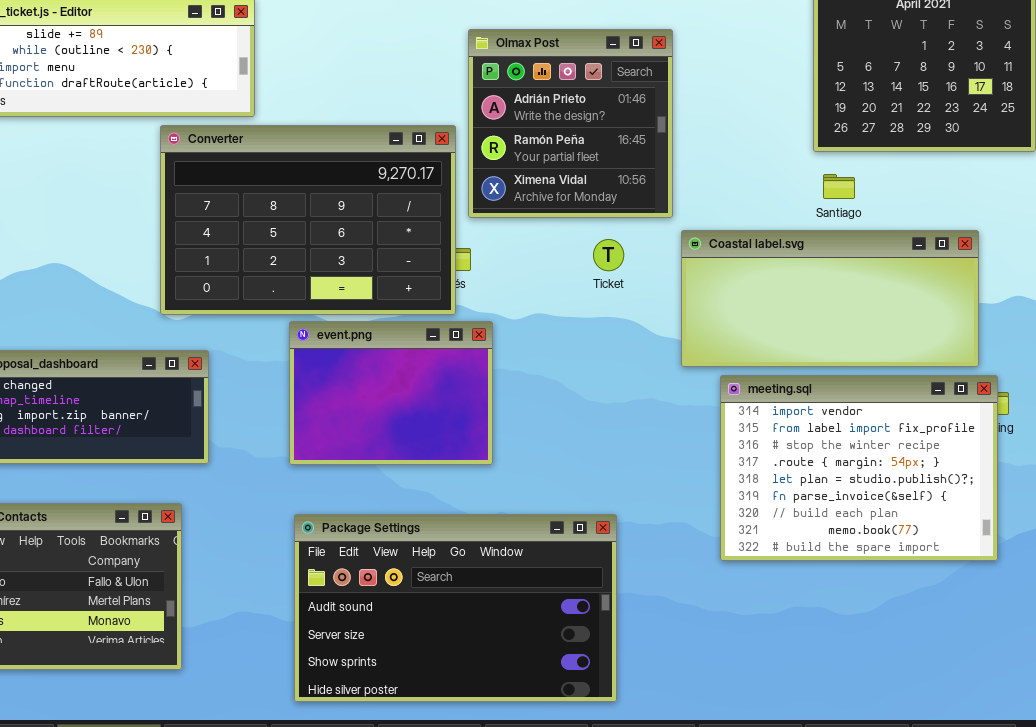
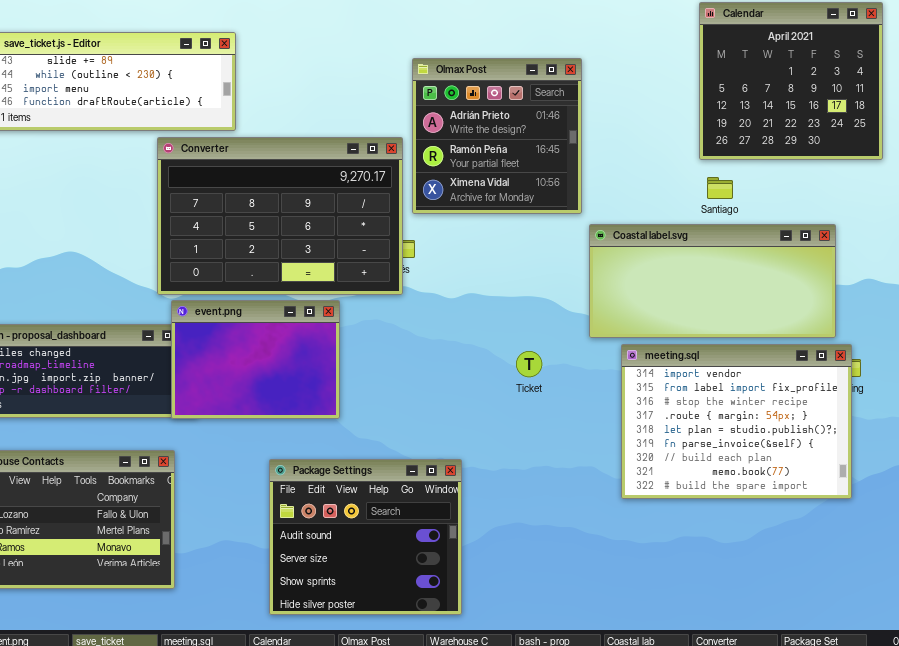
Ticket: [593,239,624,271] -> [516,351,542,377], moved
event.png: [289,321,493,465] -> [171,300,340,419], moved
Package Settings: [294,514,617,702] -> [269,459,462,615], resized

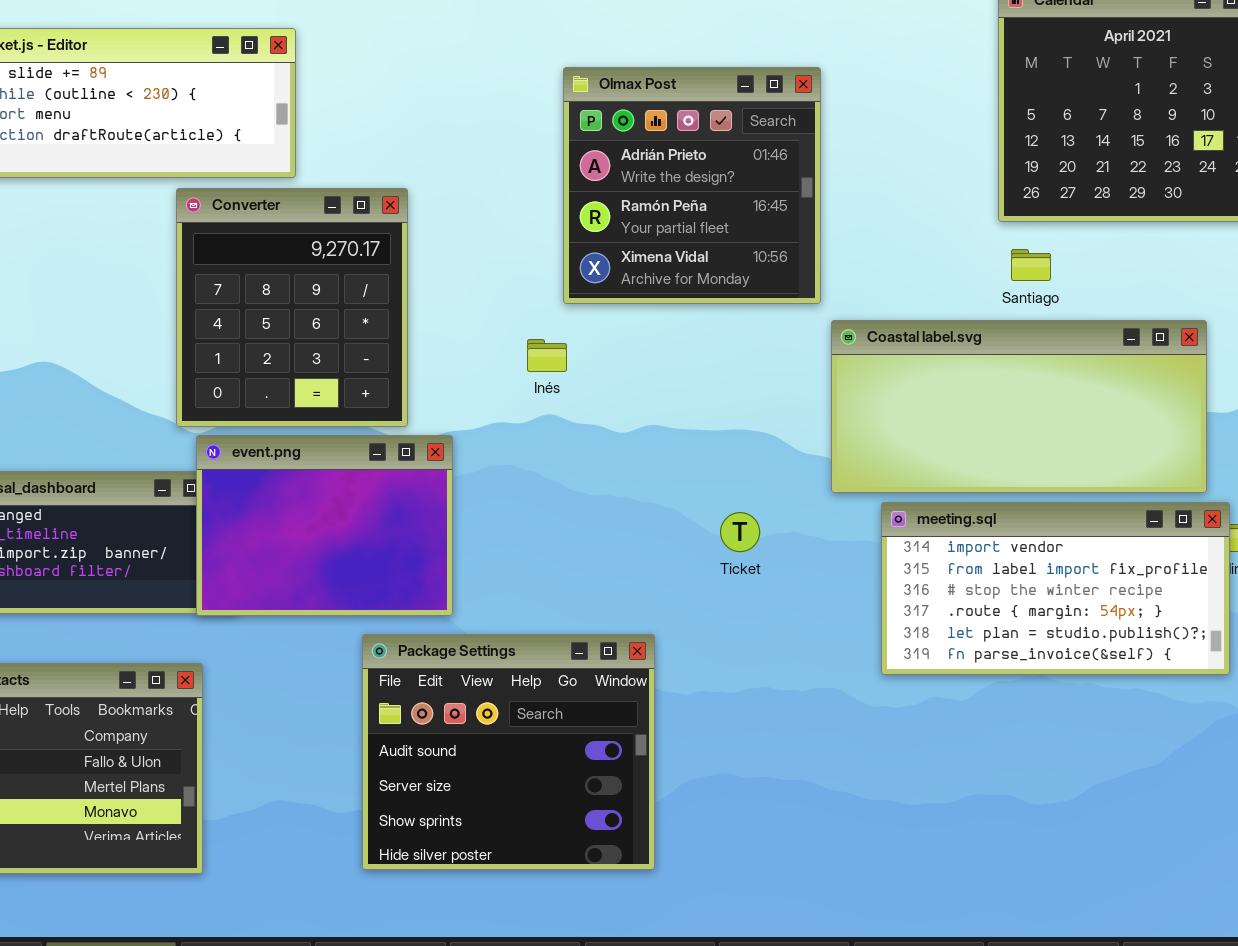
Converter: [157,137,403,295] -> [176,188,408,427], resized
meeting.sql: [621,344,852,499] -> [881,502,1230,675], resized
Package Settings: [269,459,462,615] -> [362,634,655,870], moved

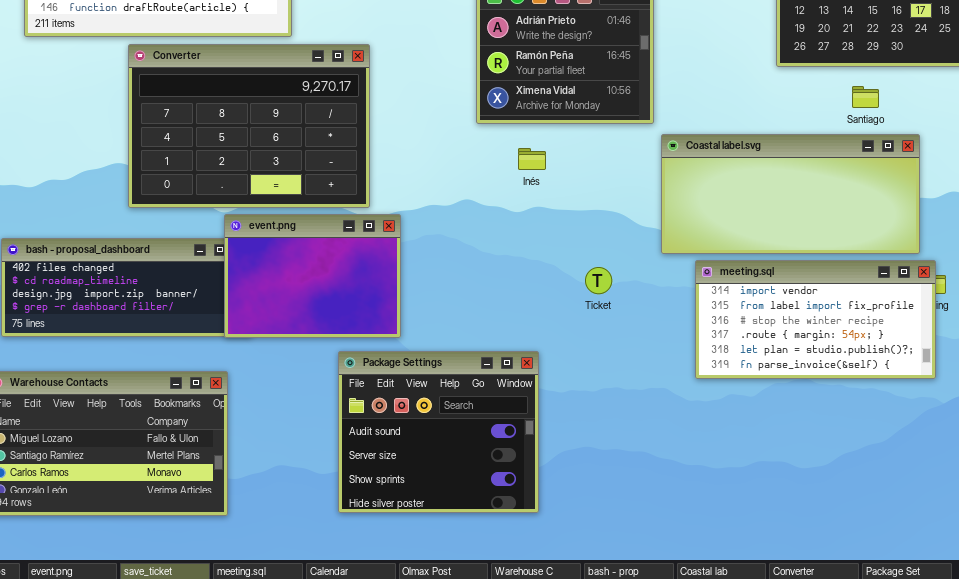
Converter: [176,188,408,427] -> [128,44,370,208], resized
Santiago: [1011,249,1051,281] -> [852,86,879,108], moved
Inés: [527,339,567,372] -> [518,148,546,170], moved

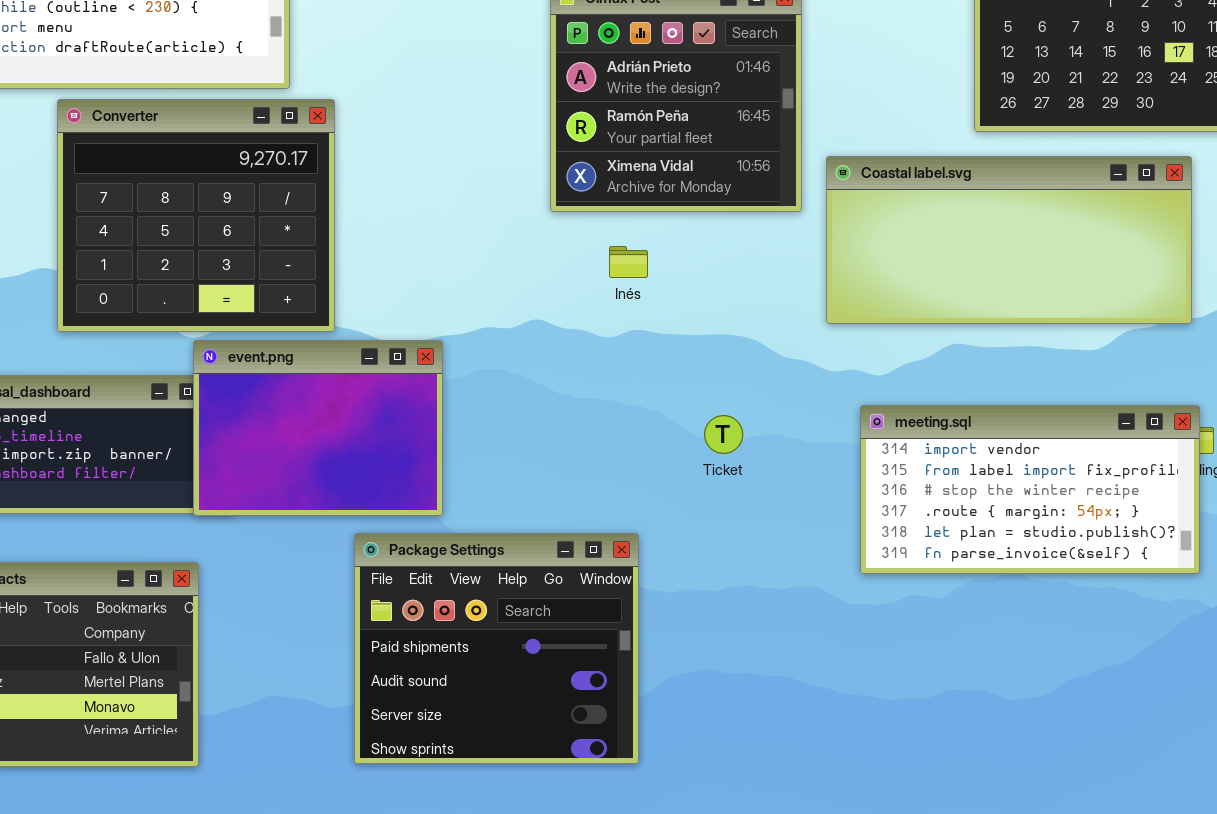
Converter: [128,44,370,208] -> [57,99,335,332], resized
Coastal label.svg: [661,134,920,254] -> [826,156,1192,324], moved
Package Settings: [338,351,539,513] -> [354,533,639,764], scrolled up 1 row

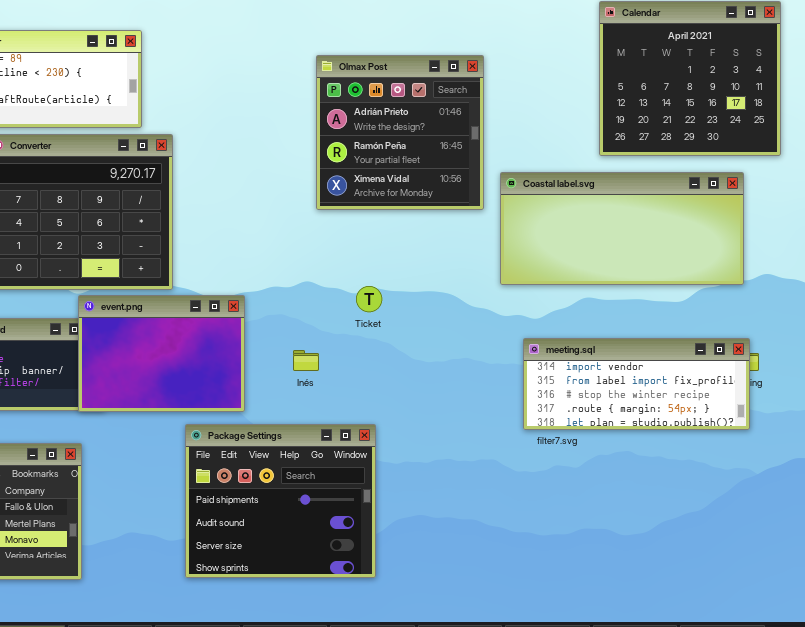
Inés: [609,246,648,278] -> [293,350,319,371], moved
meeting.sql: [860,405,1200,574] -> [523,338,750,430], resized
Ticket: [704,415,743,454] -> [356,286,382,312], moved

